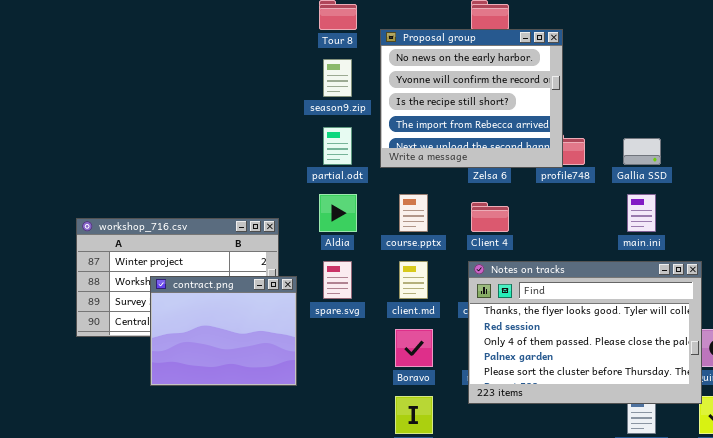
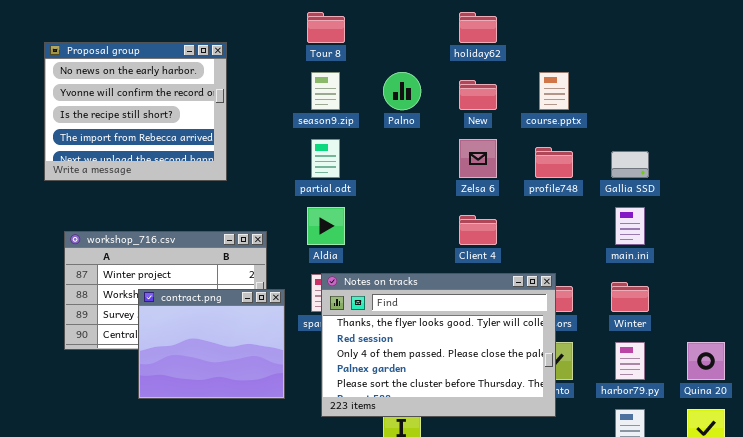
Proposal group: [380,29,563,168] -> [44,42,227,181], moved
course.pptx: [399,194,428,232] -> [539,72,569,110], moved
Notes on tracks: [468,261,702,404] -> [321,273,556,417], moved

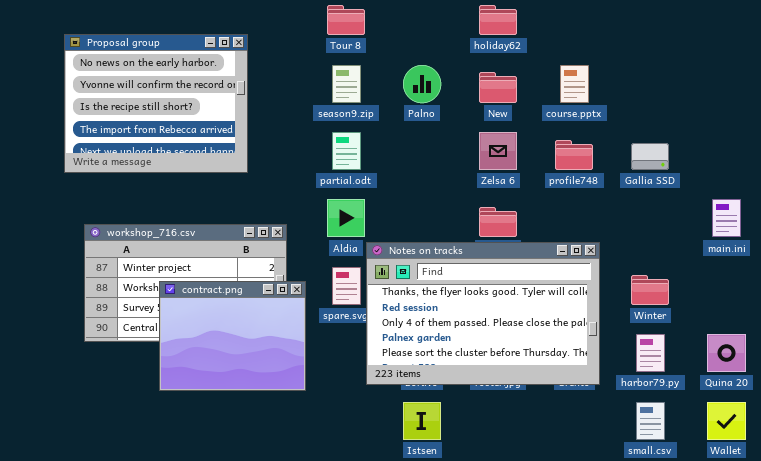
main.ini: [615,207,645,245] -> [712,199,741,237], moved
Notes on tracks: [321,273,556,417] -> [366,242,600,385], moved

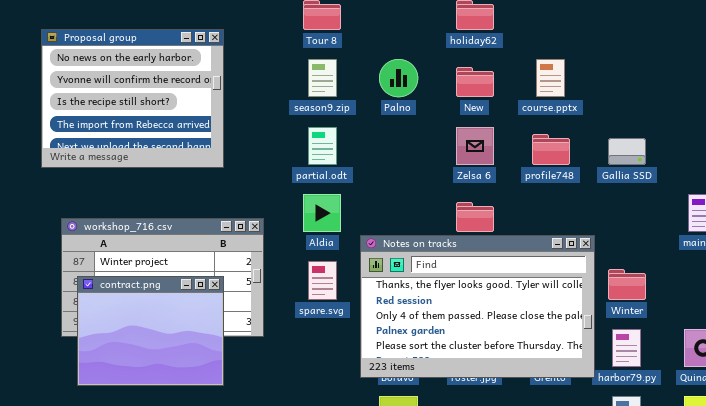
Notes on tracks: [366,242,600,385] -> [360,235,595,378], moved
contract.png: [159,281,306,391] -> [77,276,224,386], moved

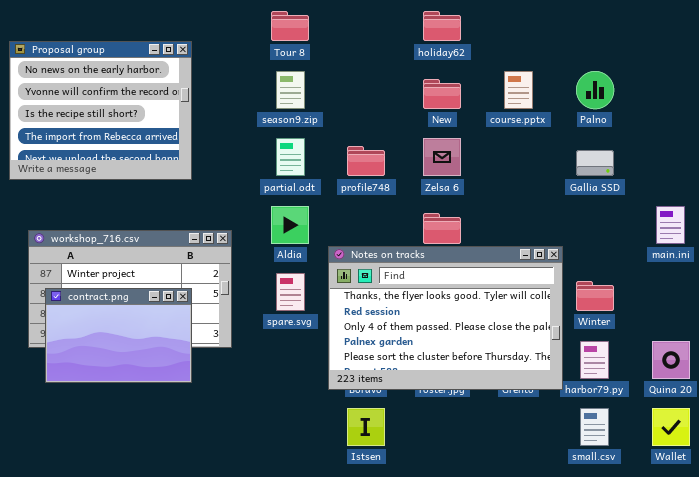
Palno: [379,59,418,97] -> [576,71,614,109], moved
profile748: [532,134,570,165] -> [347,146,385,176], moved
contract.png: [77,276,224,386] -> [45,288,192,383], resized

